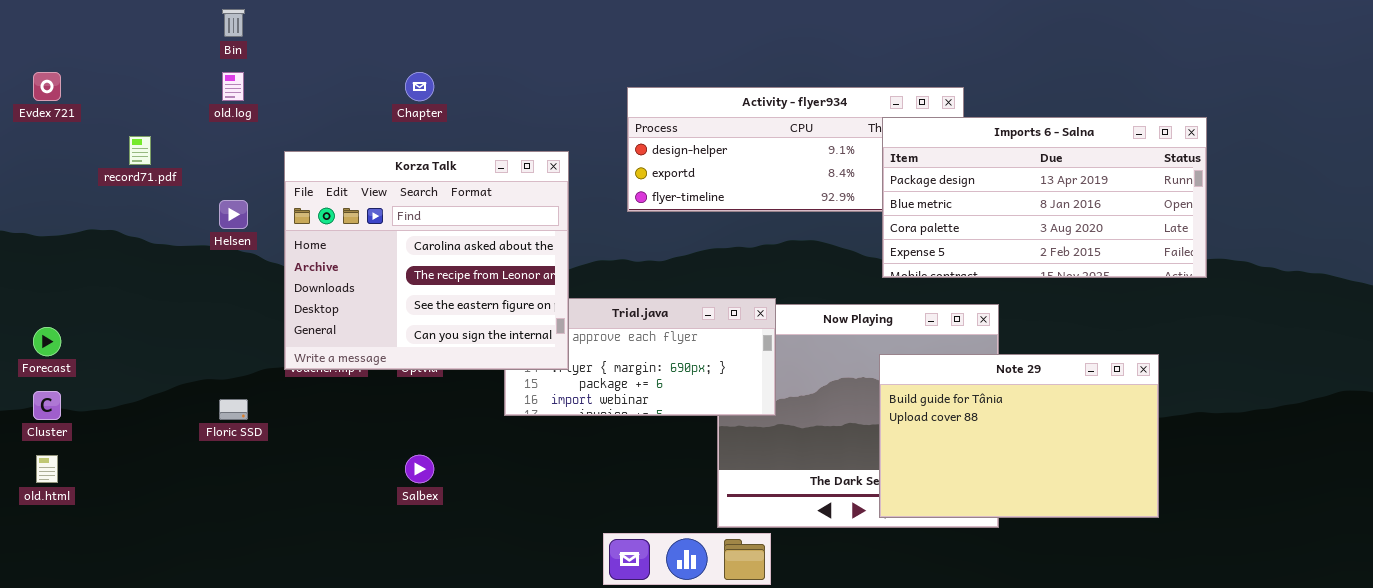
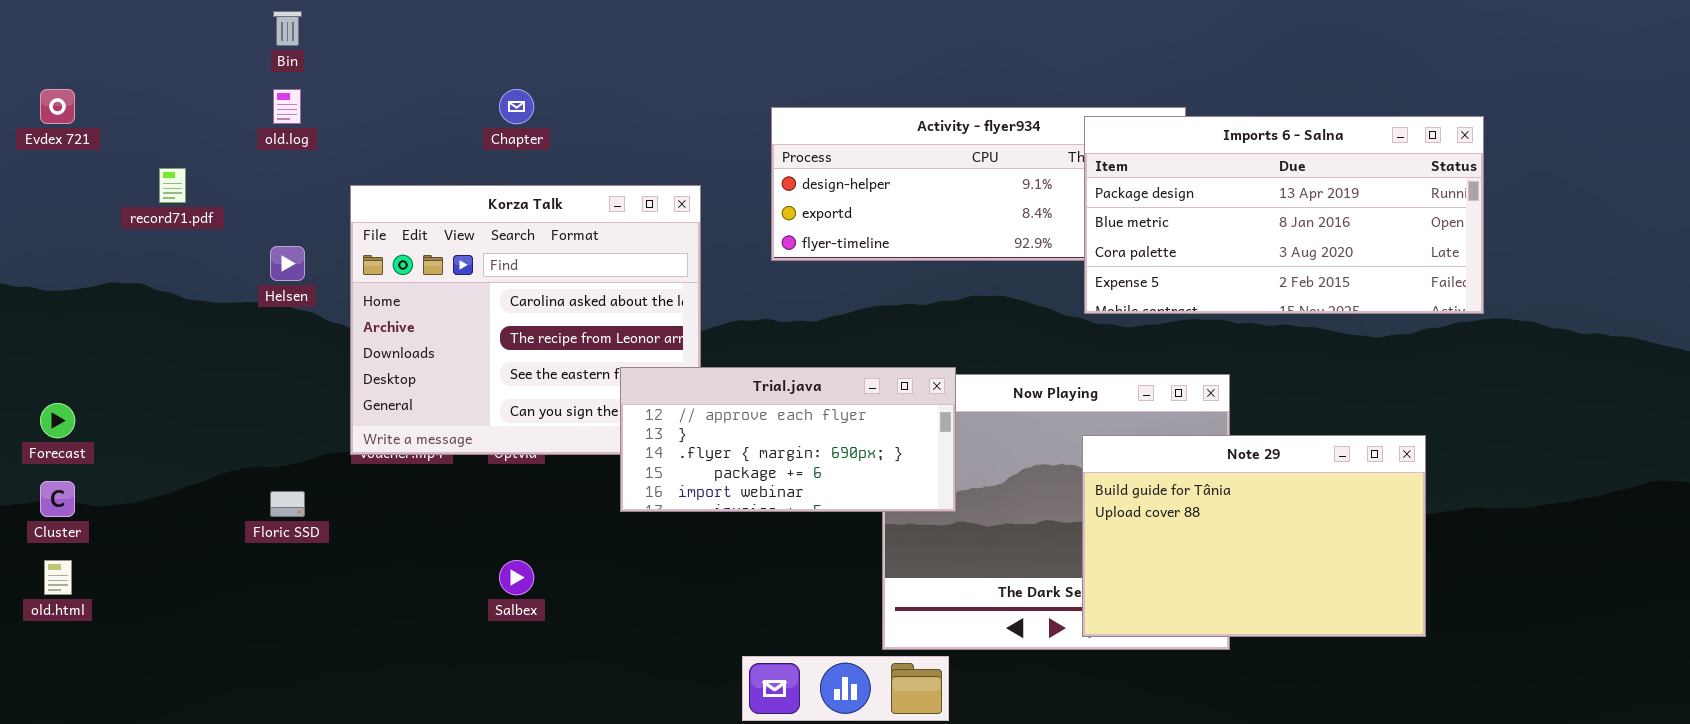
Imports 6 - Salna: [882,117,1207,278] -> [1084,116,1484,314], moved
Trial.java: [504,298,776,416] -> [620,367,956,512], raised

